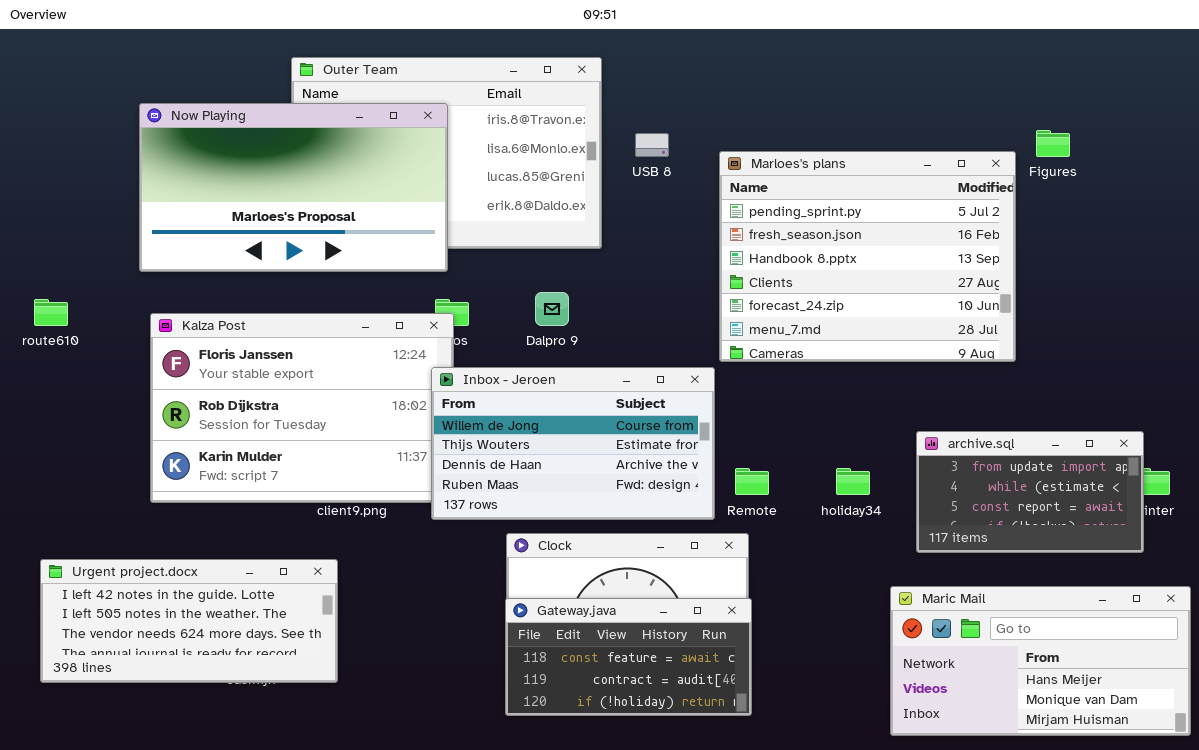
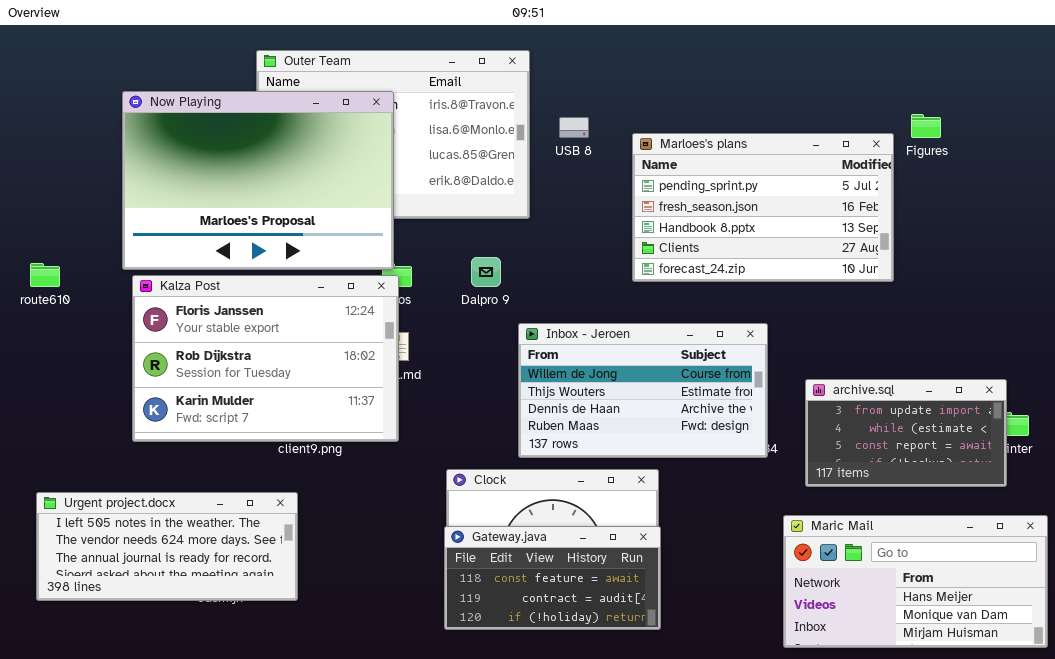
Now Playing: [139,103,448,272] -> [122,91,394,270], resized
Marloes's plans: [719,151,1016,362] -> [632,133,894,282], resized
Inbox - Jeroen: [431,367,715,520] -> [518,323,768,458], moved
Urgent project.docx: [40,559,338,683] -> [36,492,298,601], scrolled down 1 row

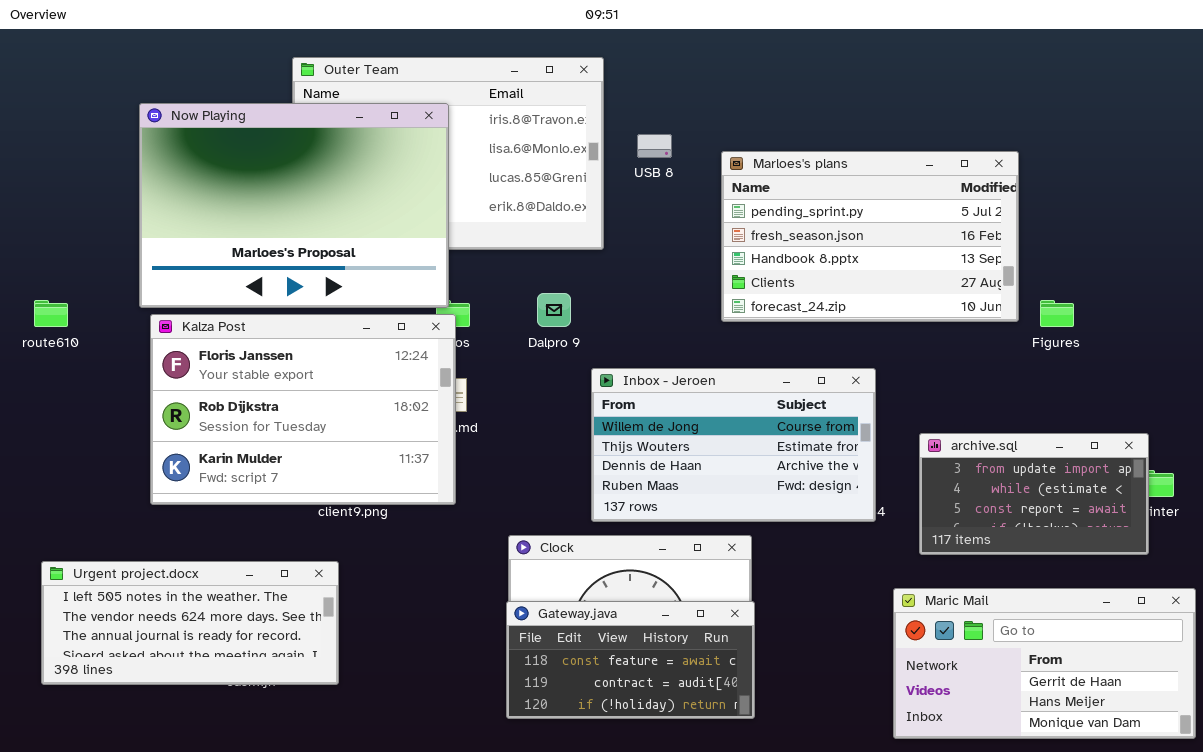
Figures: [911,114,941,138] -> [1040,300,1074,327], moved
Maric Mail: [783,515,1048,648] -> [893,588,1196,739], scrolled up 1 row

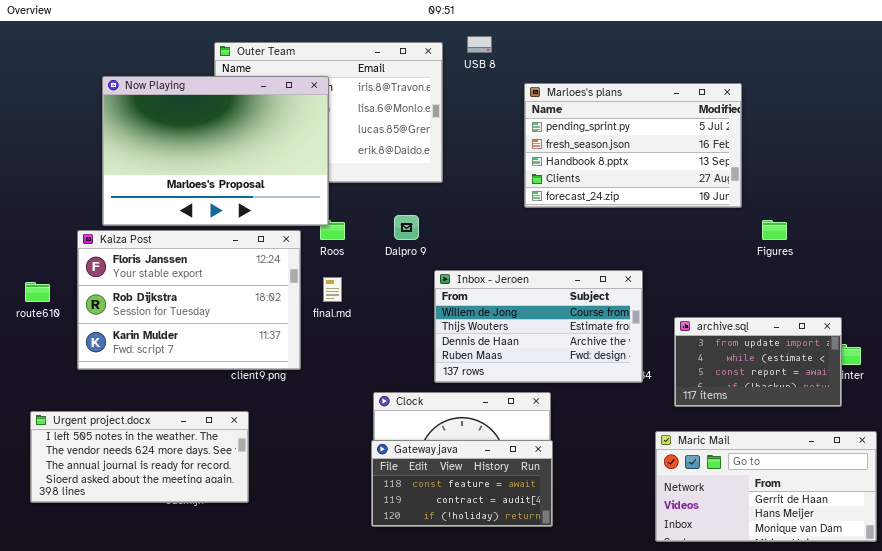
USB 8: [637,134,672,158] -> [467,36,492,53], moved
Marloes's plans: [721,151,1019,322] -> [524,83,742,208], moved
route610: [34,300,68,327] -> [25,282,50,302], moved
Kalza Post: [150,314,456,505] -> [77,230,301,370], moved

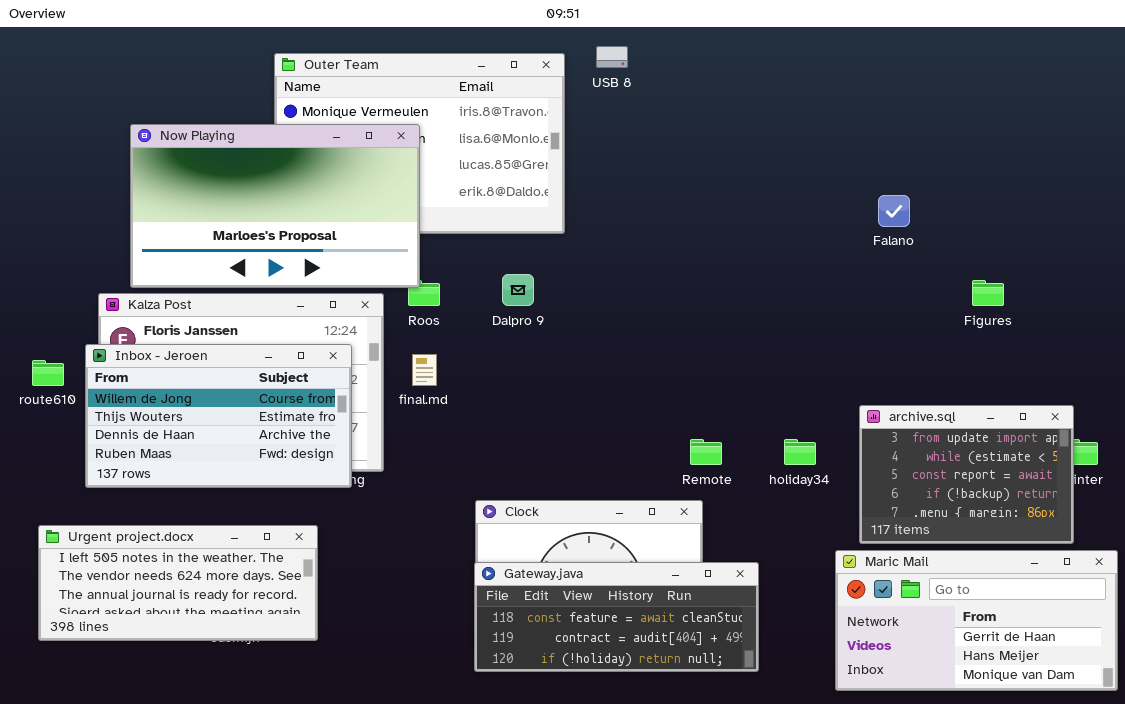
Now Playing: [102,76,329,226] -> [130,124,420,288], resized
Marloes's plans: [524,83,742,208] -> none, closed
Inbox - Jeroen: [434,270,643,383] -> [85,344,352,488], moved
archive.sql: [674,317,842,407] -> [859,405,1074,544], resized
Gateway.java: [371,440,553,527] -> [474,562,759,672], resized

